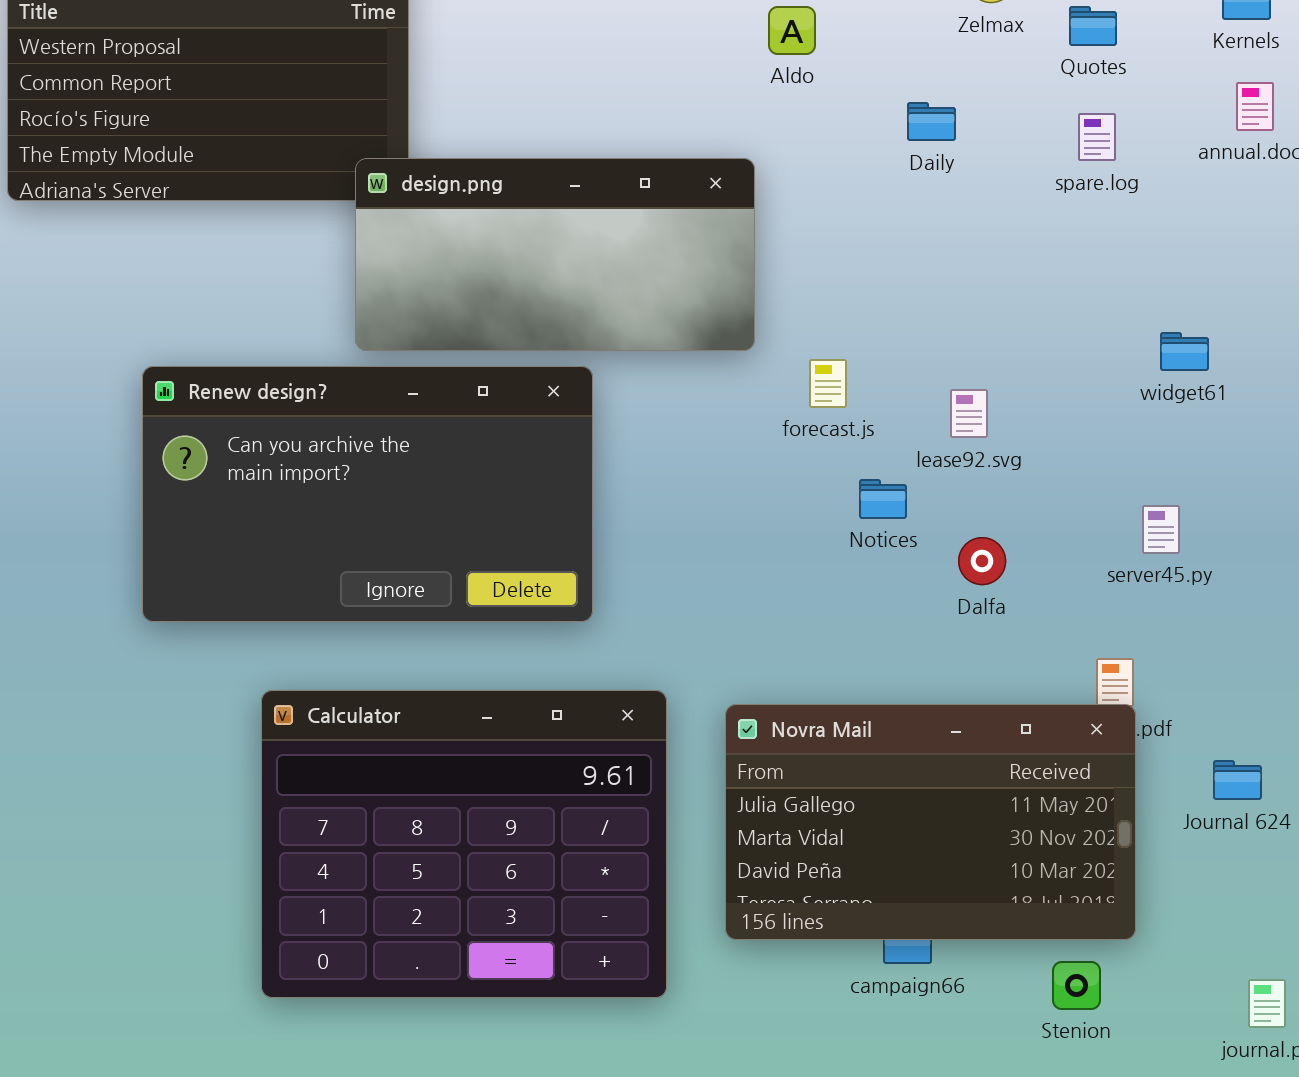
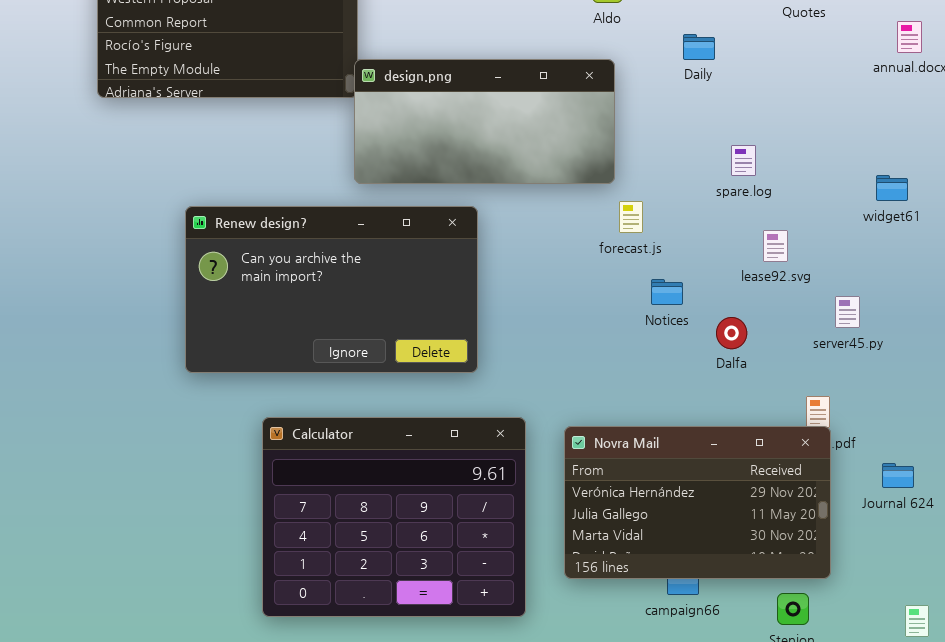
spare.log: [1078,113,1116,161] -> [731,145,756,176], moved
design.png: [355,158,755,351] -> [354,59,615,184], moved
widget61: [1160,332,1209,371] -> [876,175,908,201], moved
lease92.svg: [950,389,988,438] -> [763,230,788,262], moved
Novra Mail: [725,704,1136,940] -> [564,426,831,579], scrolled up 1 row

